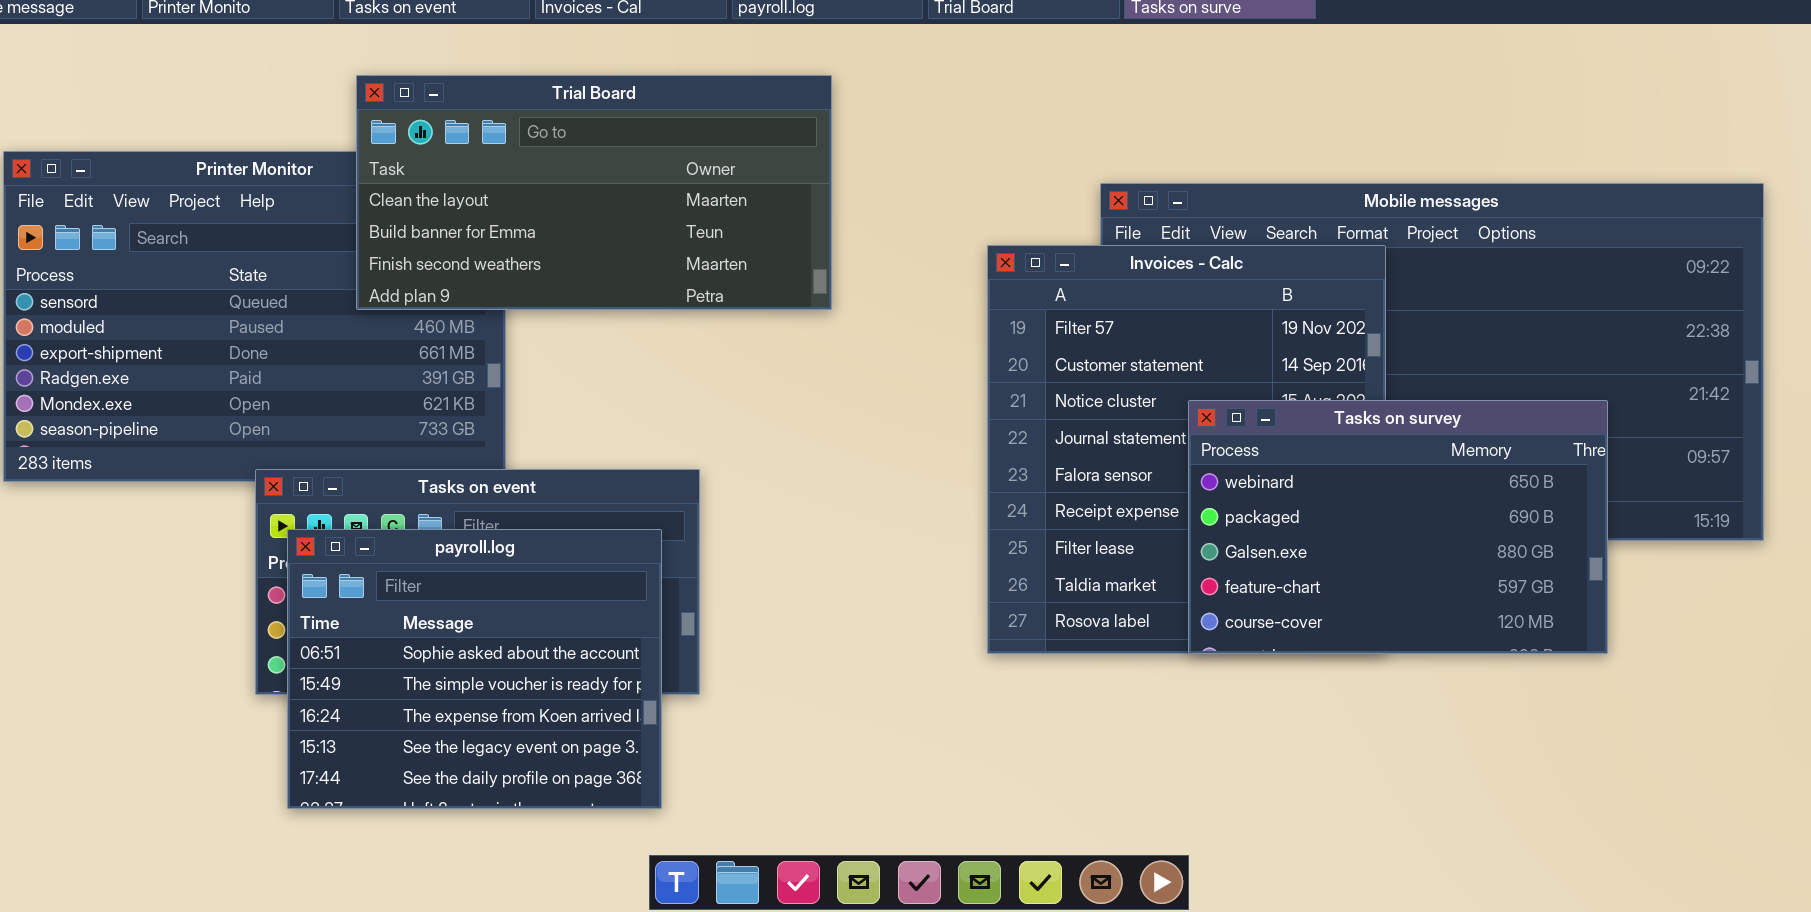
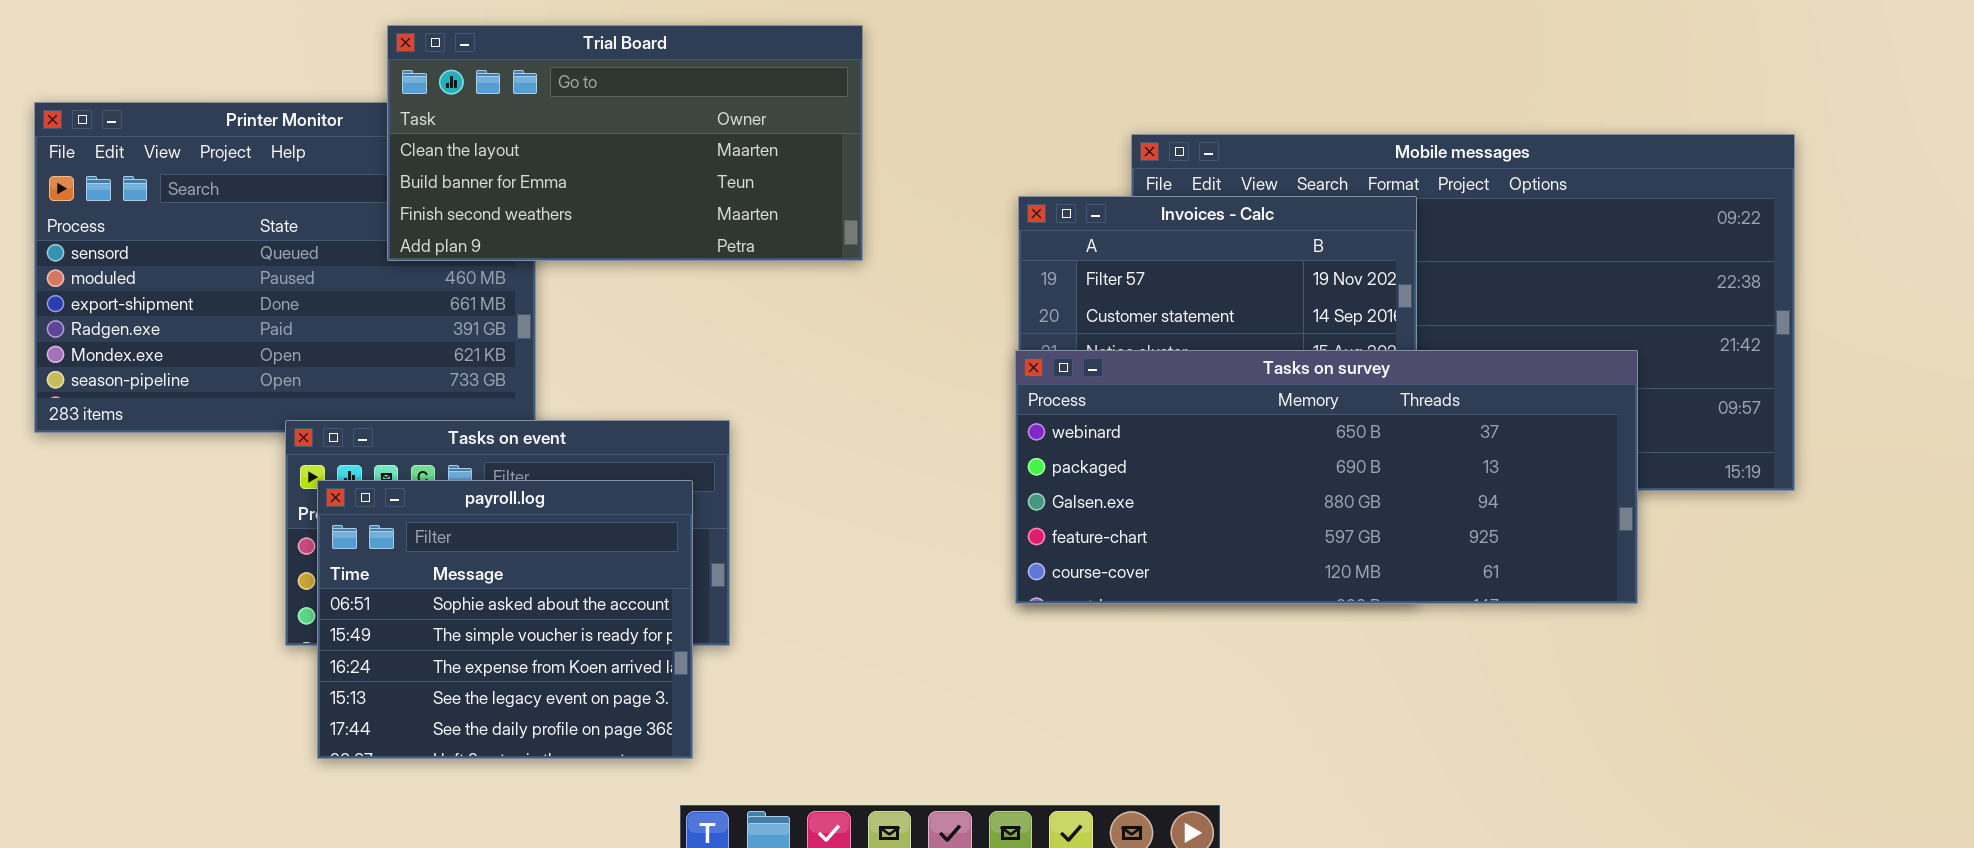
Tasks on survey: [1188,400,1608,654] -> [1015,350,1638,604], resized

